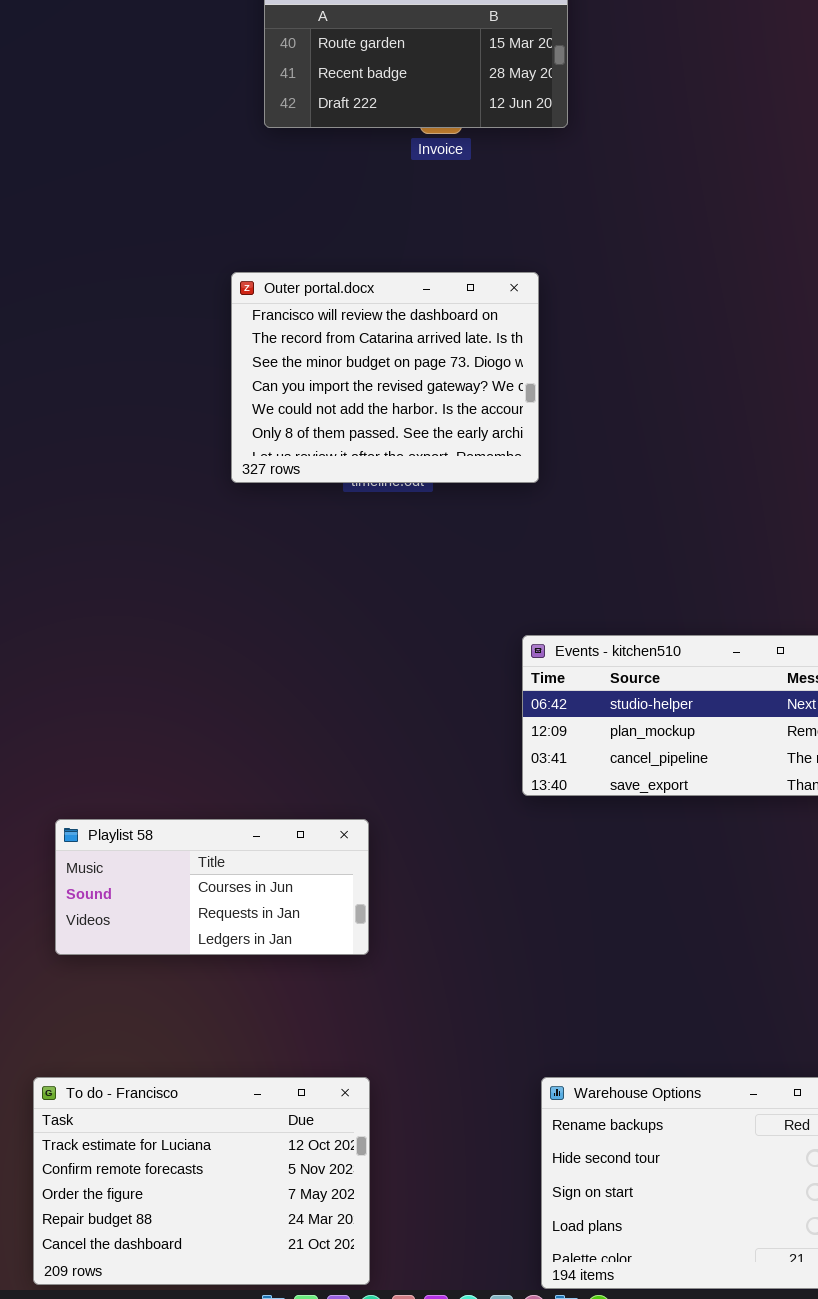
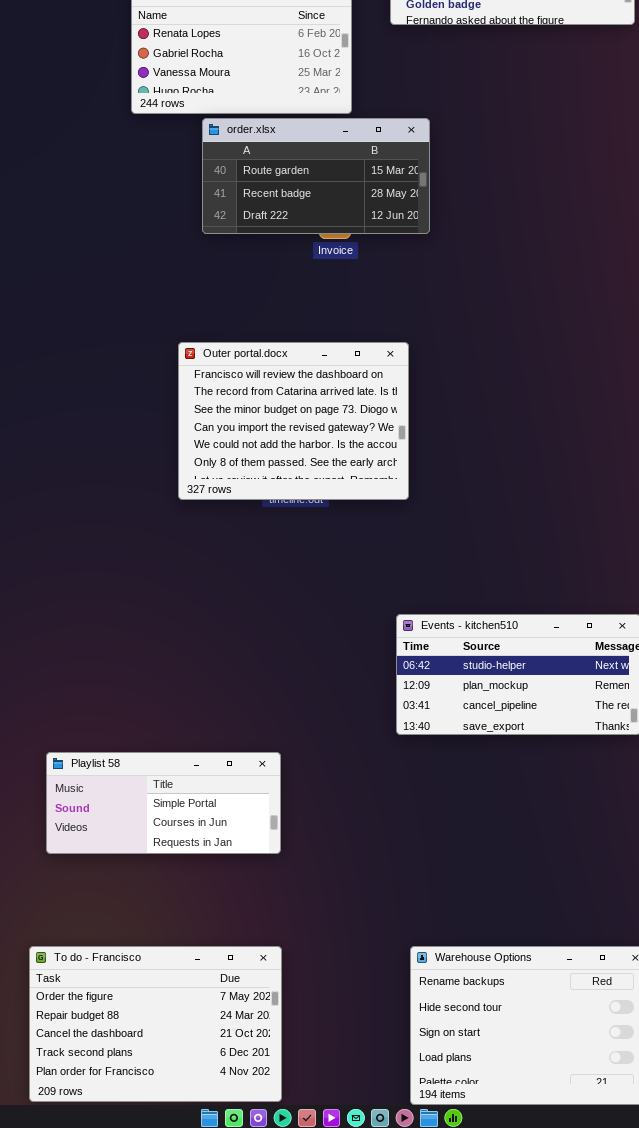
Playlist 58: [55,819,369,955] -> [46,752,281,854], scrolled up 1 row
To do - Francisco: [33,1077,370,1285] -> [29,946,282,1102], scrolled down 2 rows

